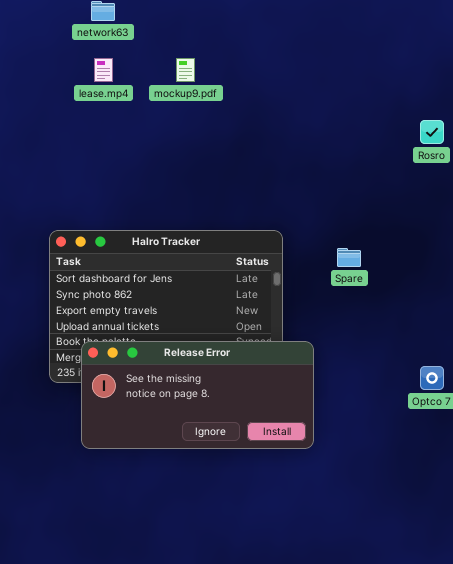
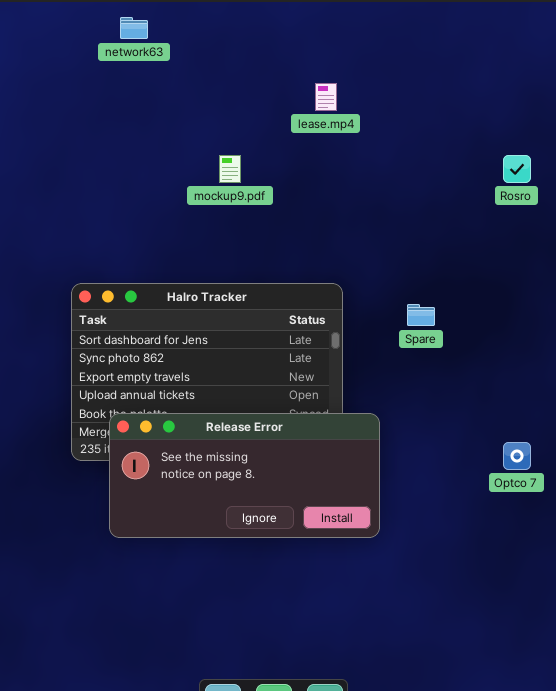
lease.mp4: [94,58,113,82] -> [315,83,337,111], moved
mockup9.pdf: [176,58,195,82] -> [219,155,241,183], moved

